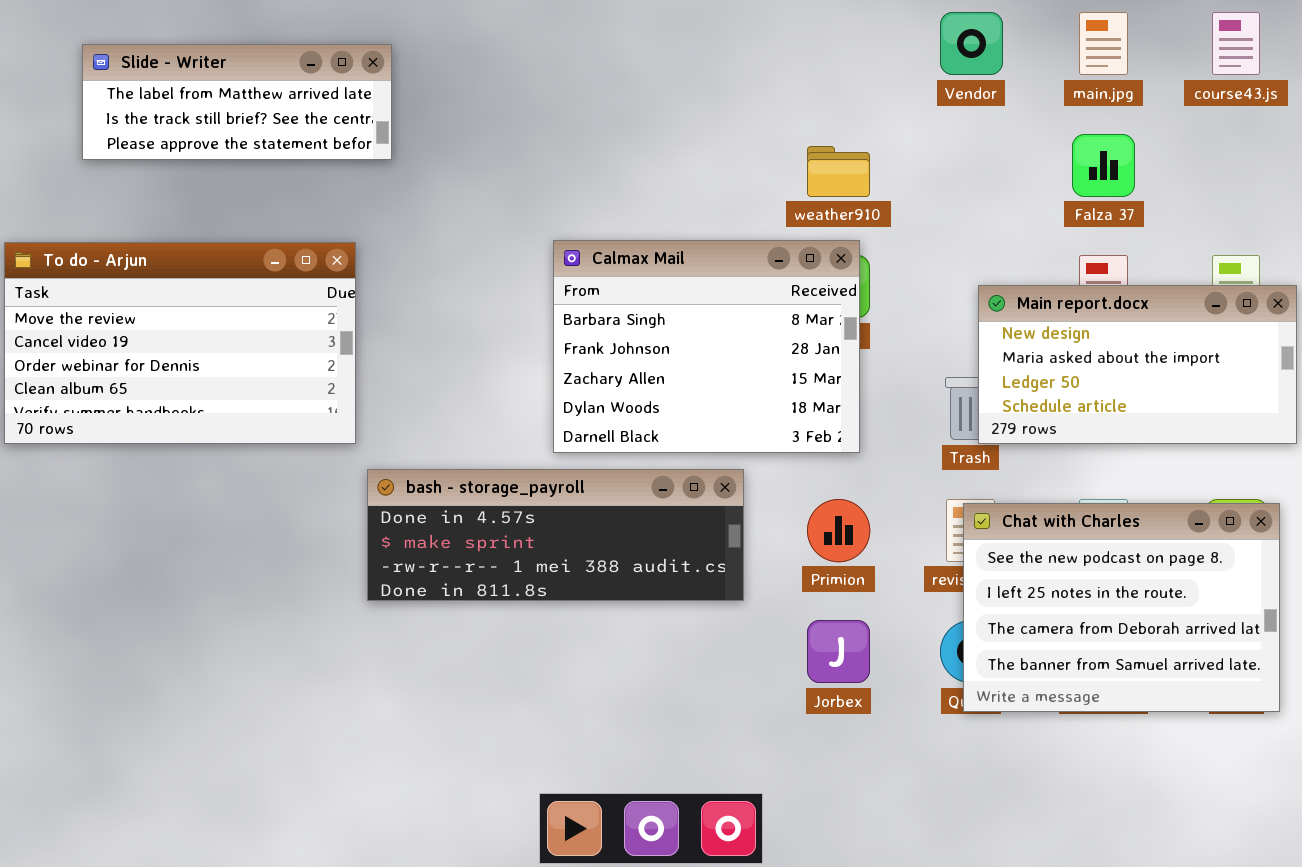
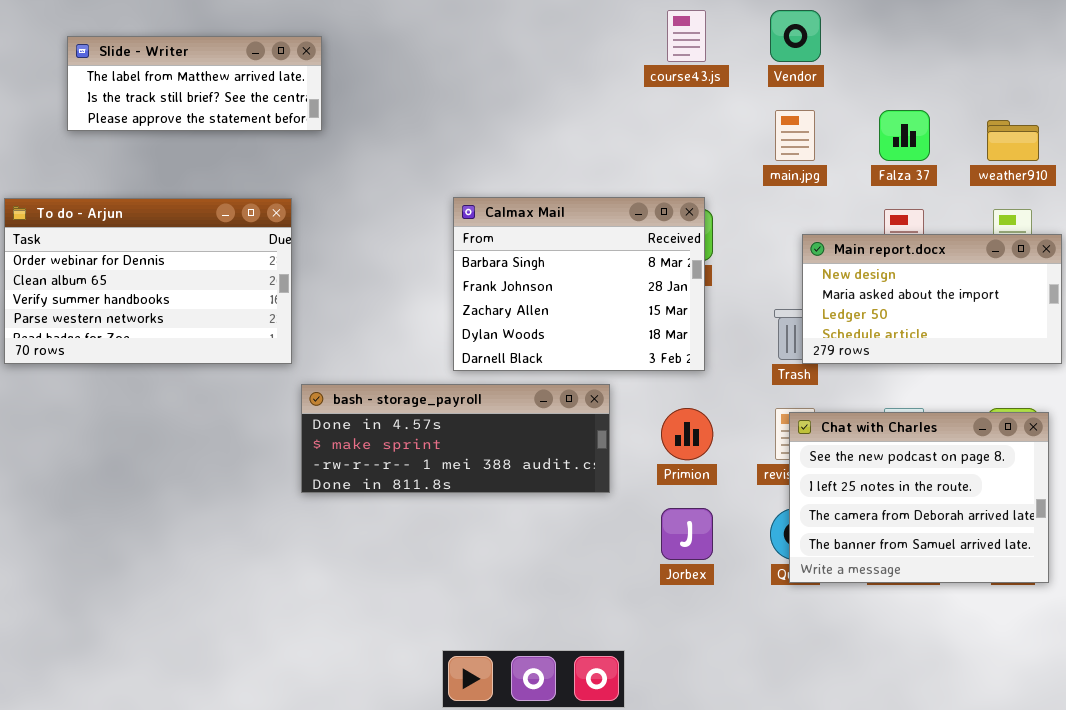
main.jpg: [1079,12,1128,75] -> [775,110,815,161], moved
course43.js: [1212,12,1260,75] -> [667,10,706,62], moved
weather910: [807,146,870,197] -> [987,120,1039,161], moved
To do - Arjun: [4,242,356,444] -> [4,198,292,364], scrolled down 2 rows

